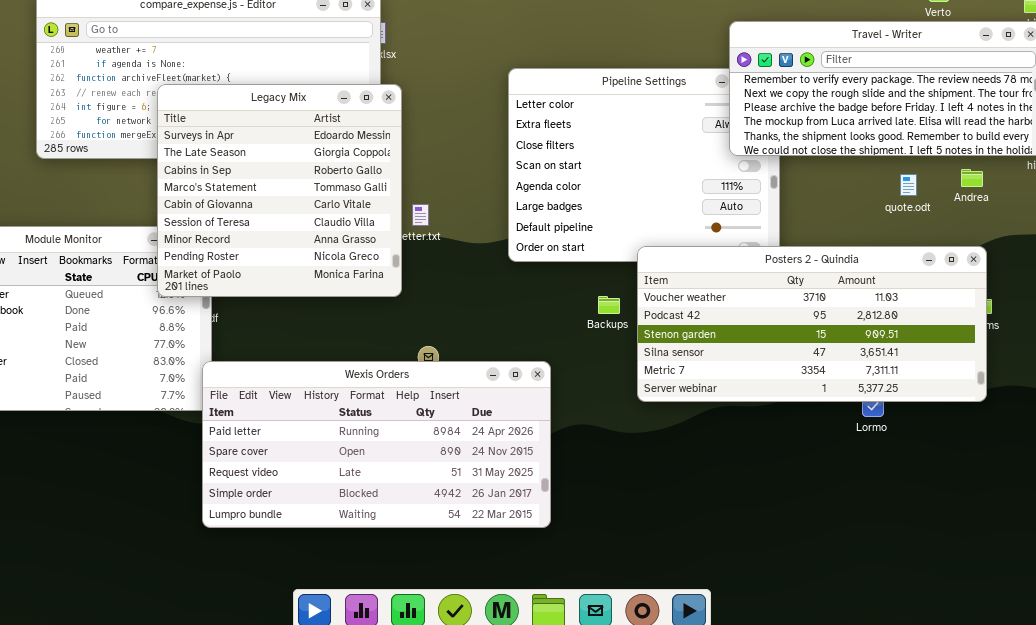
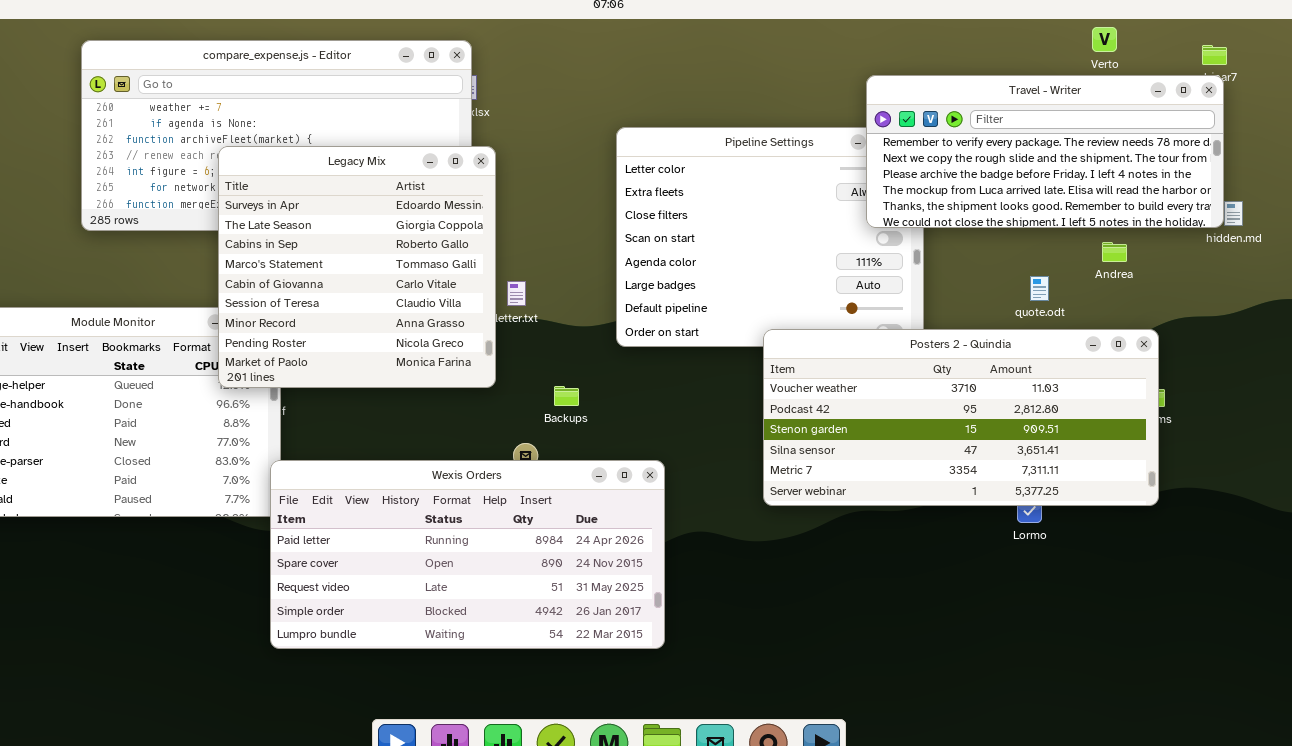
Andrea: [961,169,983,187] -> [1102,242,1127,262], moved
quote.odt: [900,174,917,196] -> [1030,276,1049,301], moved
Backups: [598,296,620,314] -> [554,386,579,406], moved

